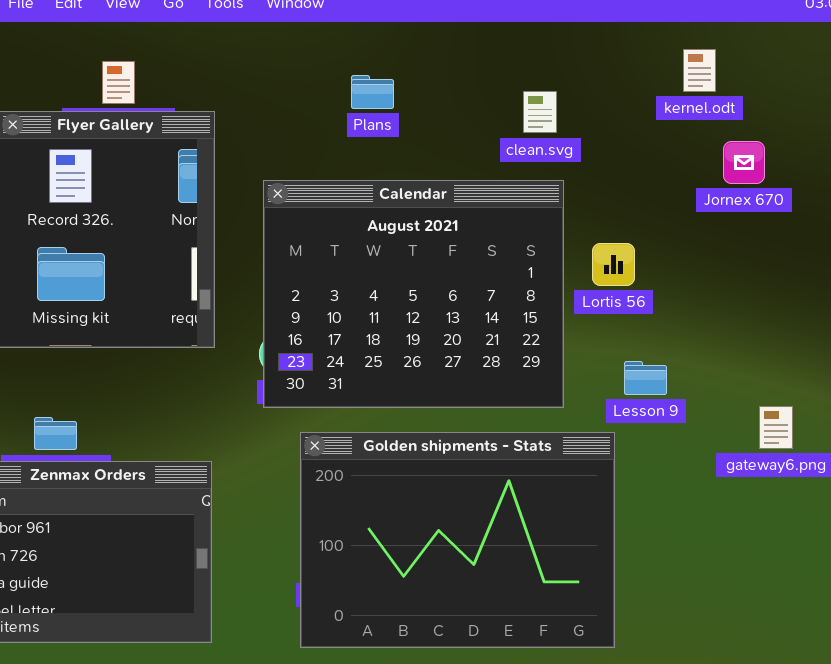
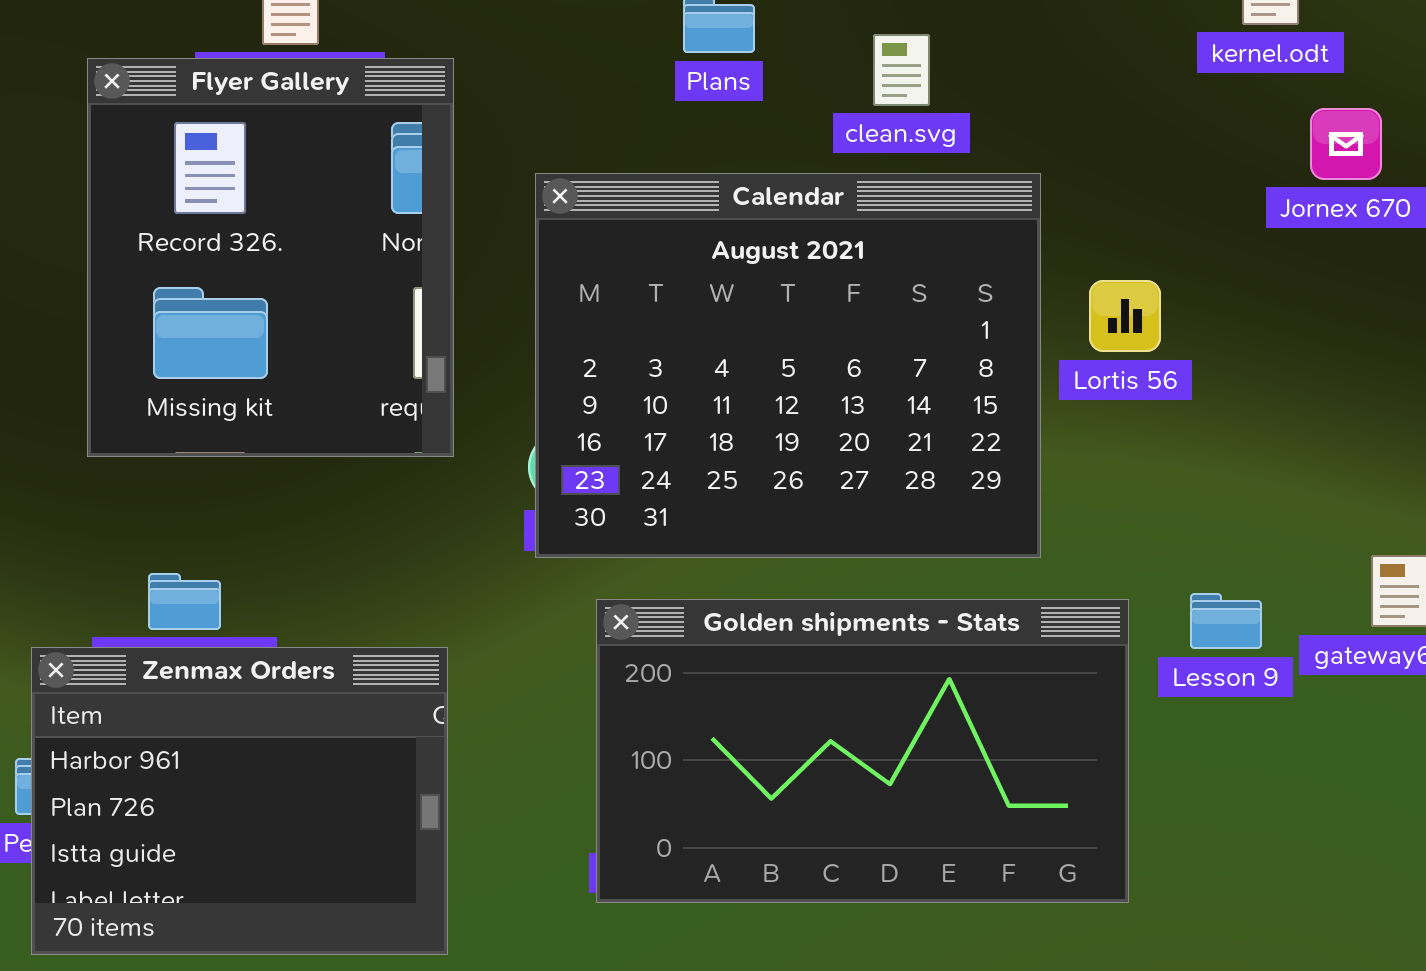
clean.svg: [523,91,557,133] -> [873,34,930,106], moved
Lesson 9: [624,361,667,395] -> [1190,593,1262,649], moved
Golden shipments - Stats: [300,432,615,648] -> [596,599,1129,903], resized

